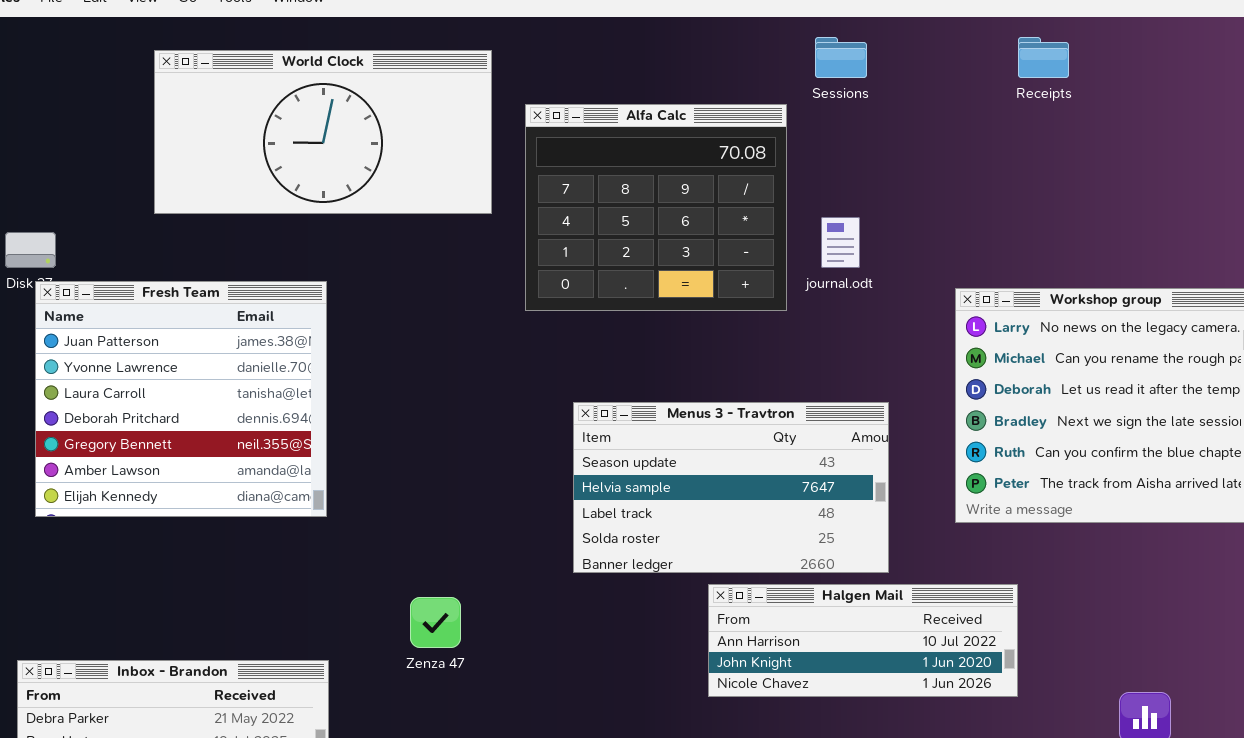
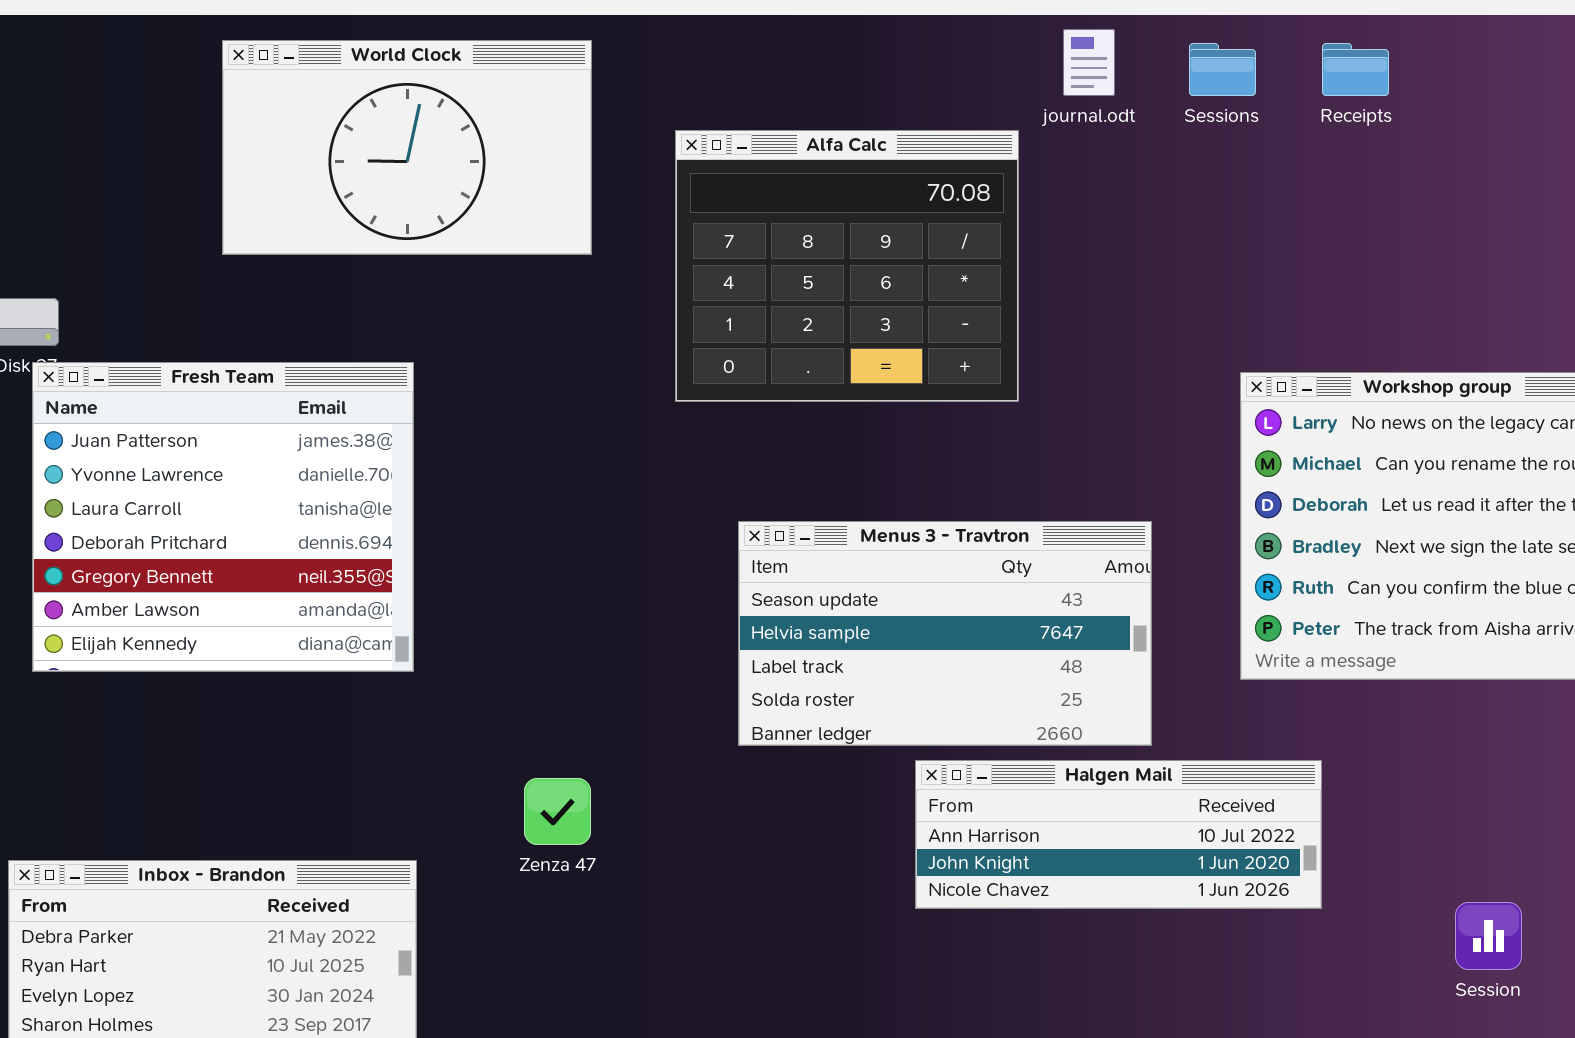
Sessions: [815,37,867,78] -> [1189,43,1256,96], moved
World Clock: [154,50,492,214] -> [222,40,592,255], moved, resized
journal.odt: [821,217,860,268] -> [1063,29,1115,96], moved

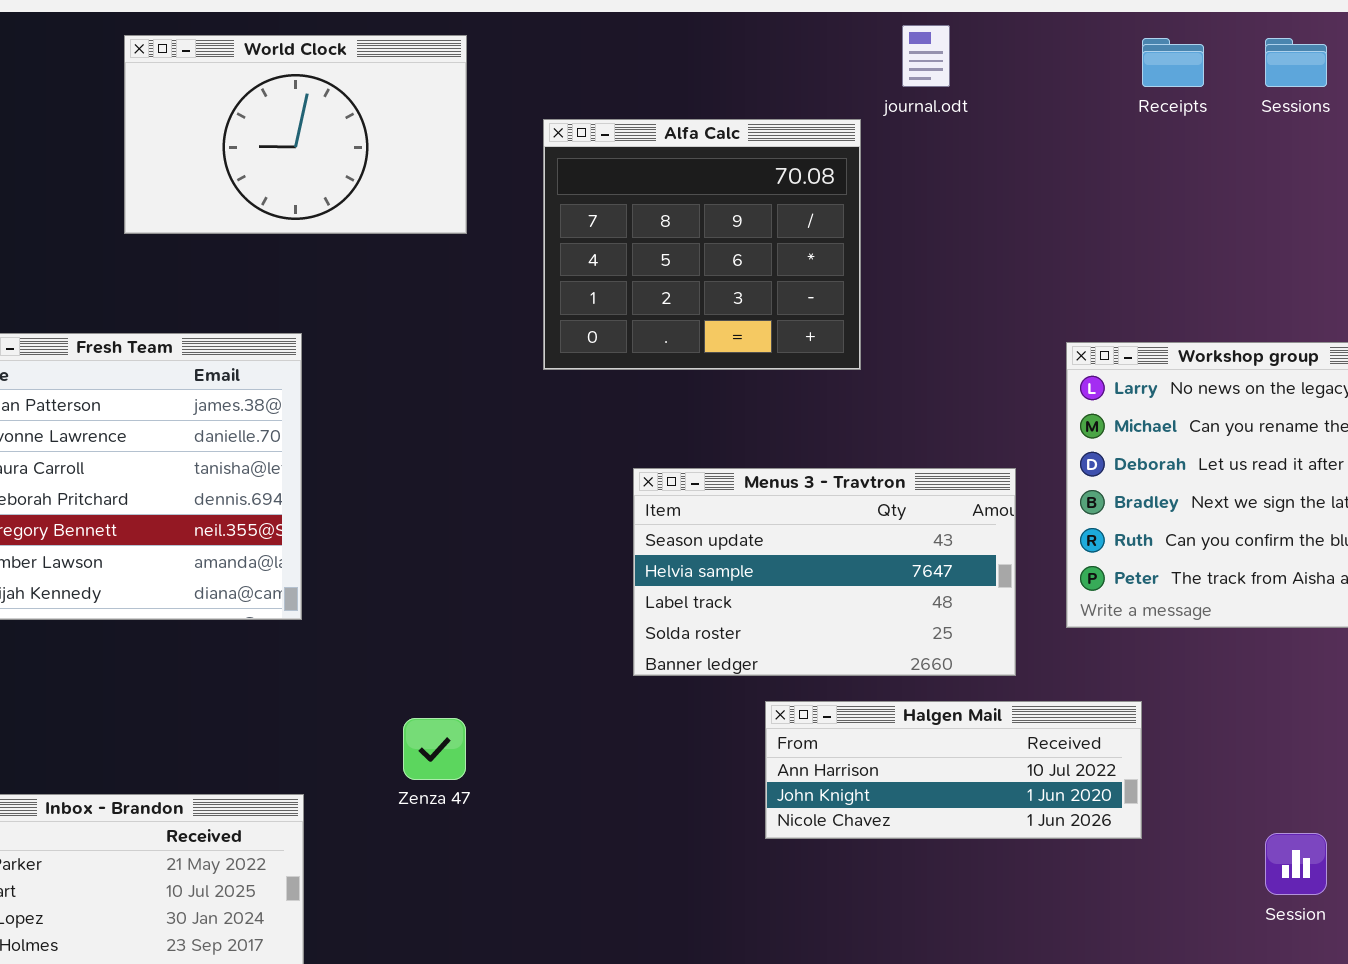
Sessions: [1189,43,1256,96] -> [1265,38,1327,87], moved
Menus 3 - Travtron: [738,521,1152,746] -> [633,468,1016,676], moved

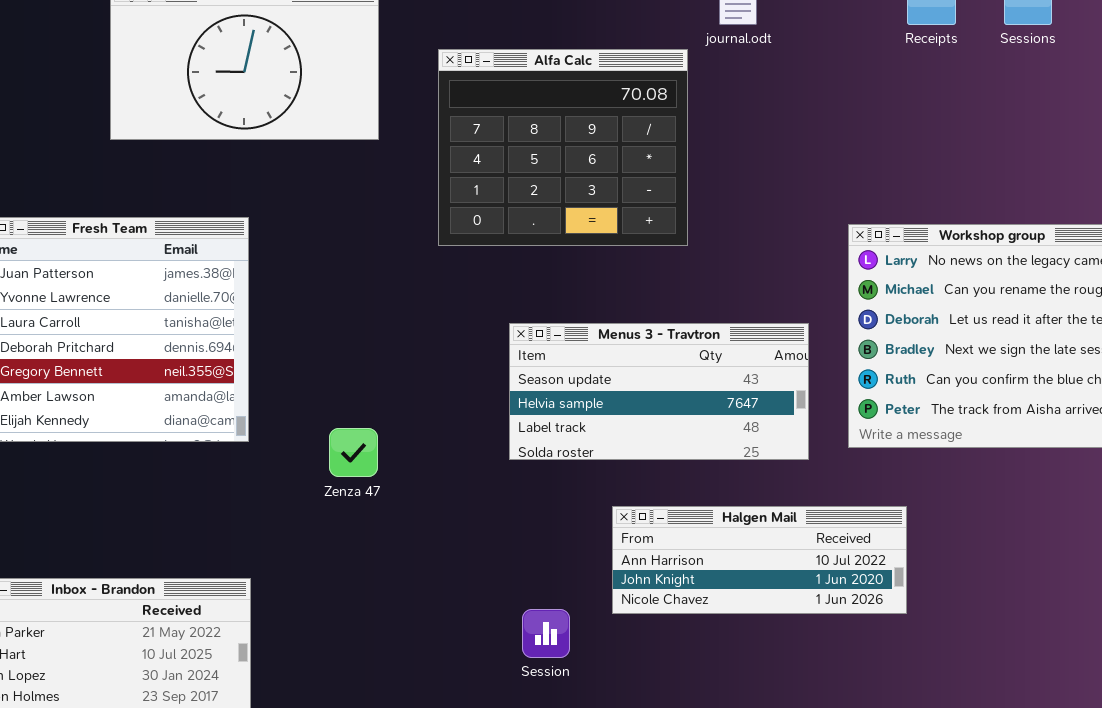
Menus 3 - Travtron: [633,468,1016,676] -> [509,323,809,460], resized
Zenza 47: [403,718,466,780] -> [329,428,378,477], moved
Session: [1265,833,1327,895] -> [522,609,570,658], moved

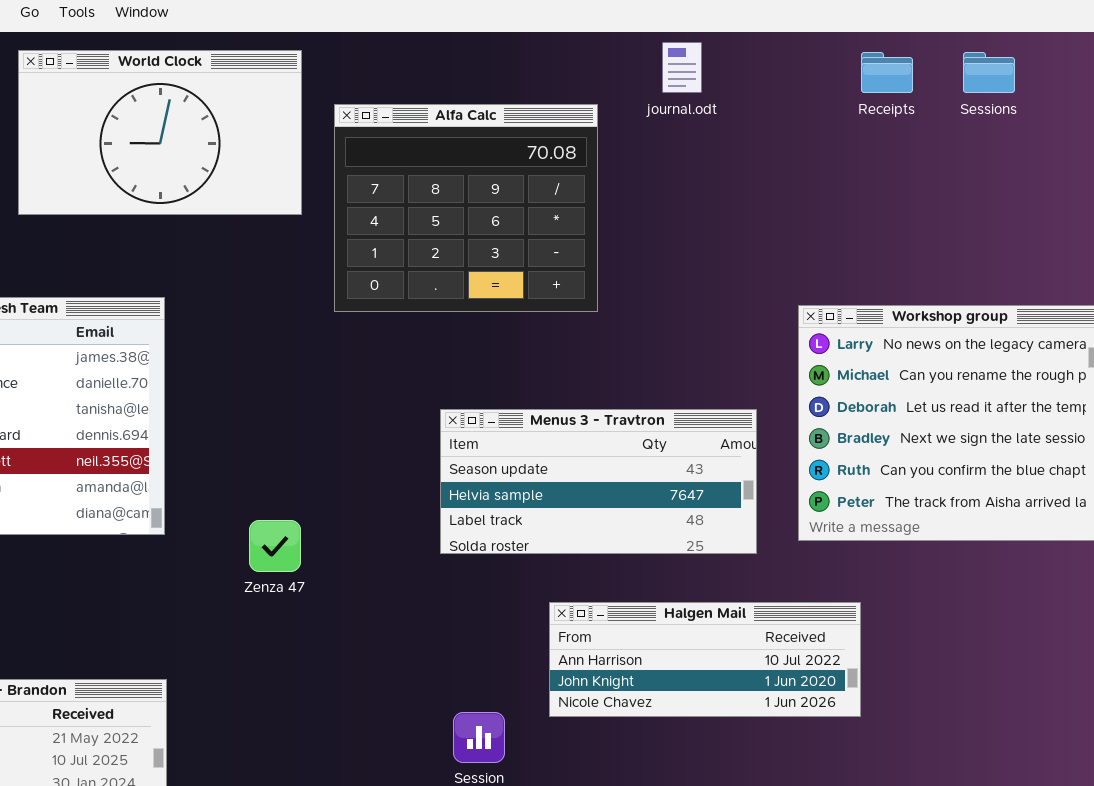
Alfa Calc: [438,49,688,246] -> [334,104,598,312], moved

